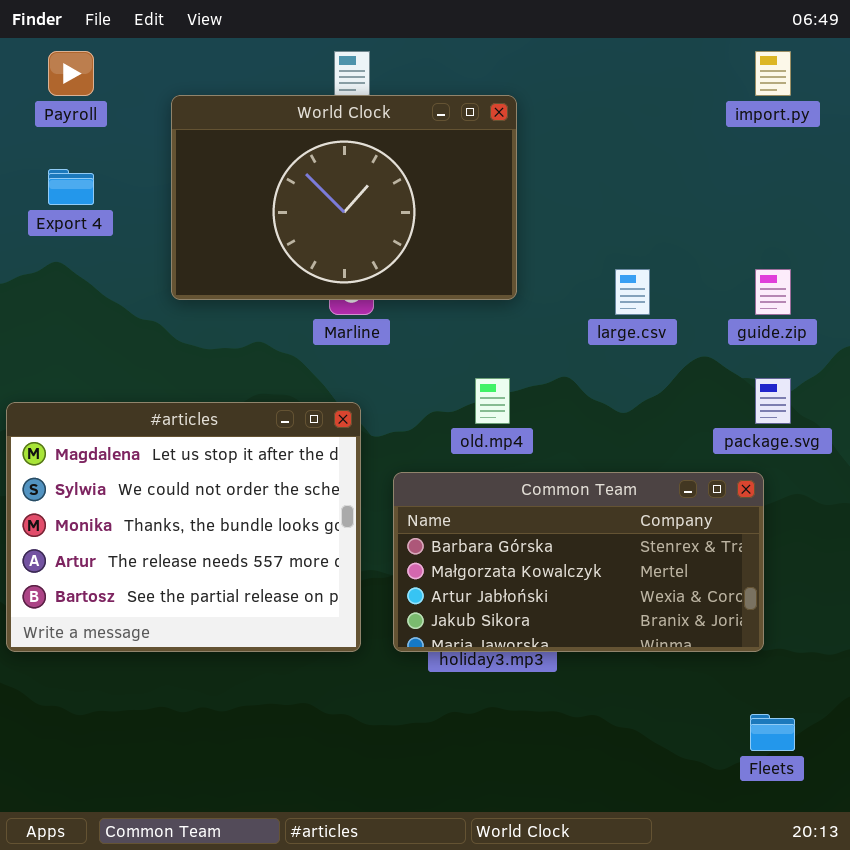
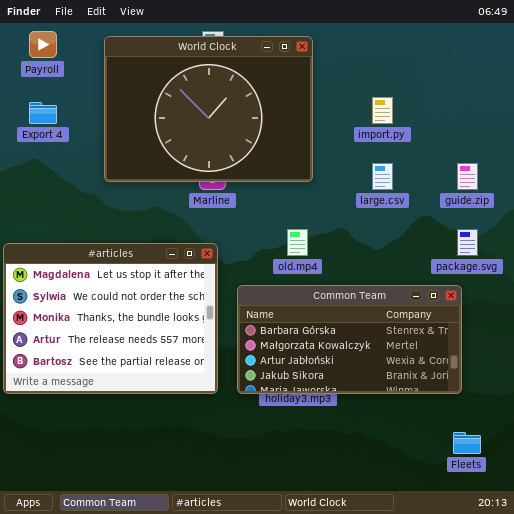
import.py: [755,51,791,96] -> [372,97,393,124], moved
World Clock: [171,95,517,300] -> [104,36,313,182], resized

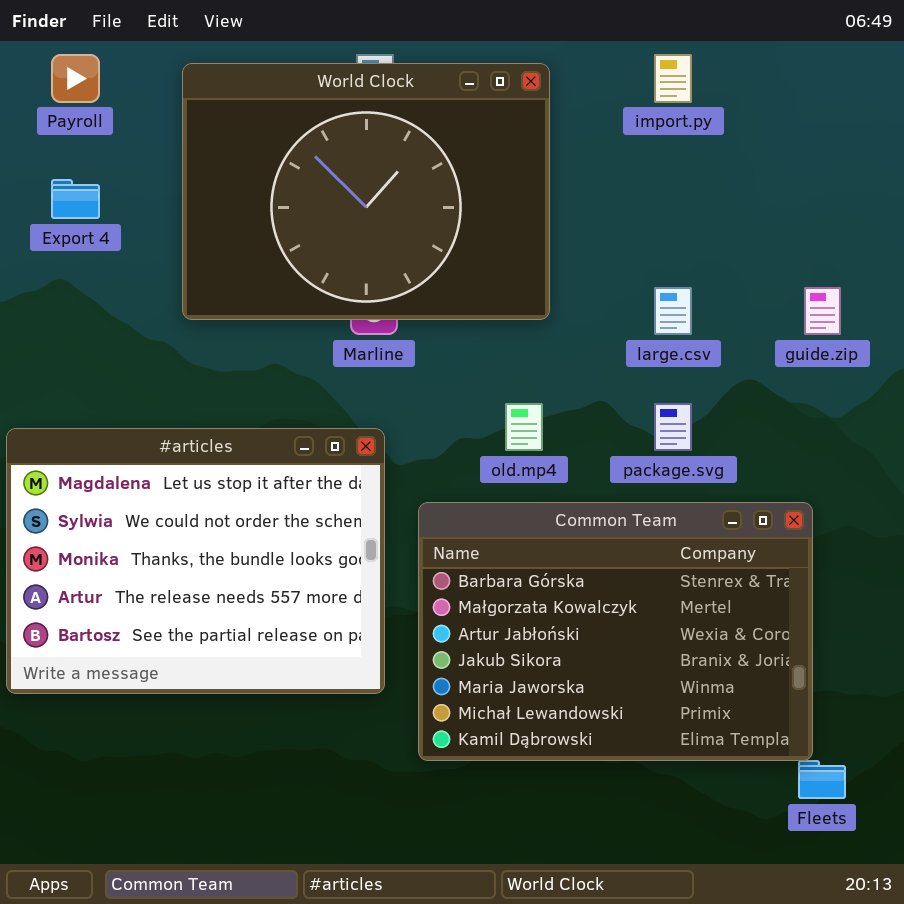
import.py: [372,97,393,124] -> [654,54,692,103], moved
package.svg: [457,229,478,256] -> [654,403,692,451], moved
Common Team: [237,285,462,394] -> [418,502,813,761], resized

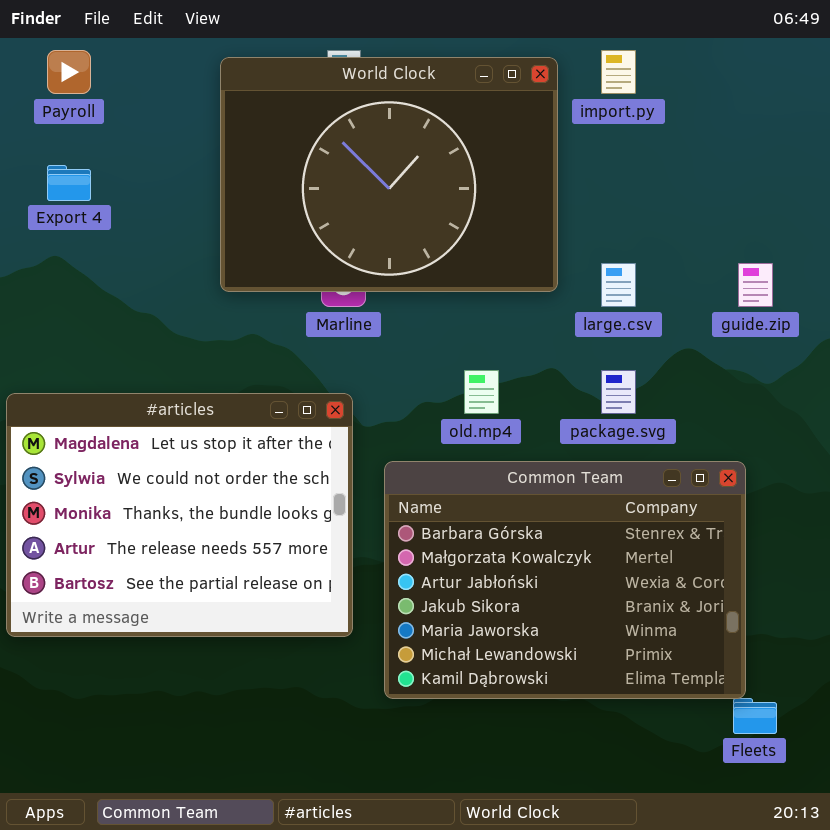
World Clock: [182,63,550,320] -> [220,57,558,292], moved

